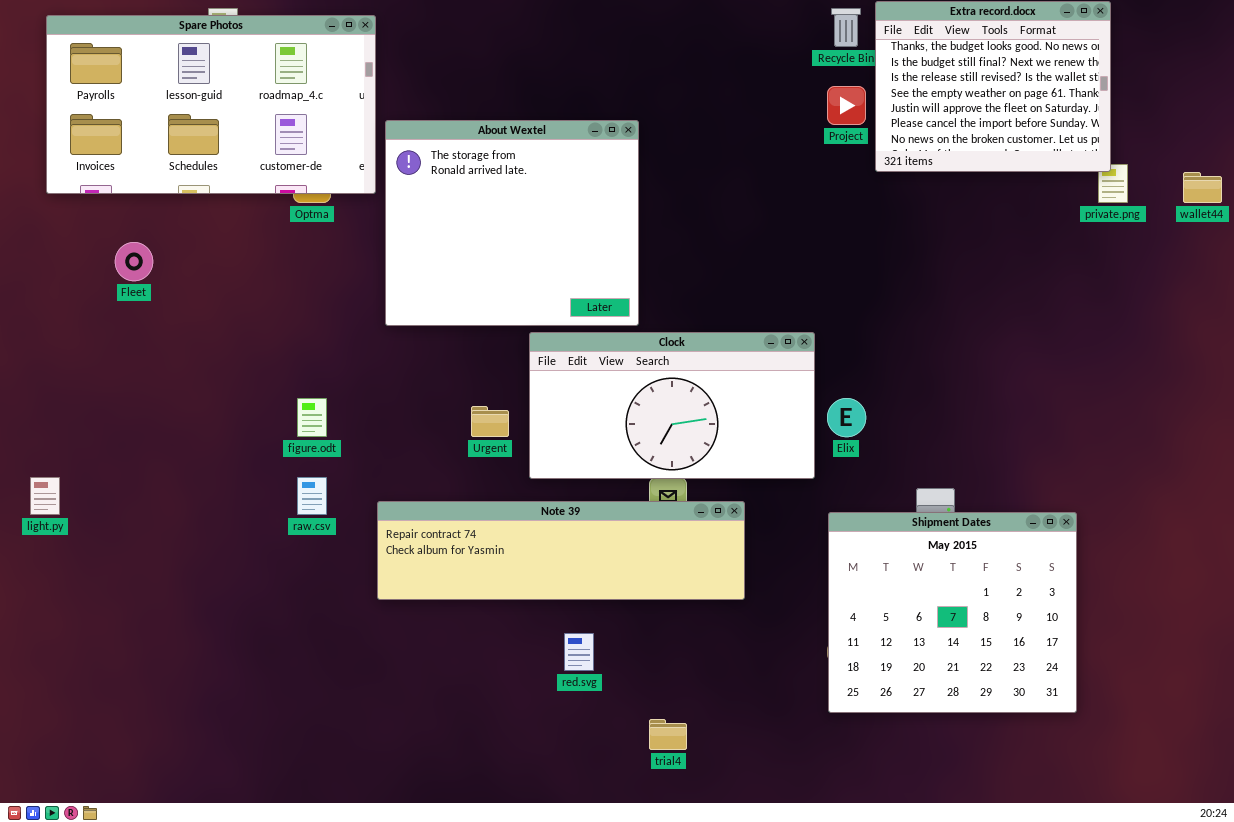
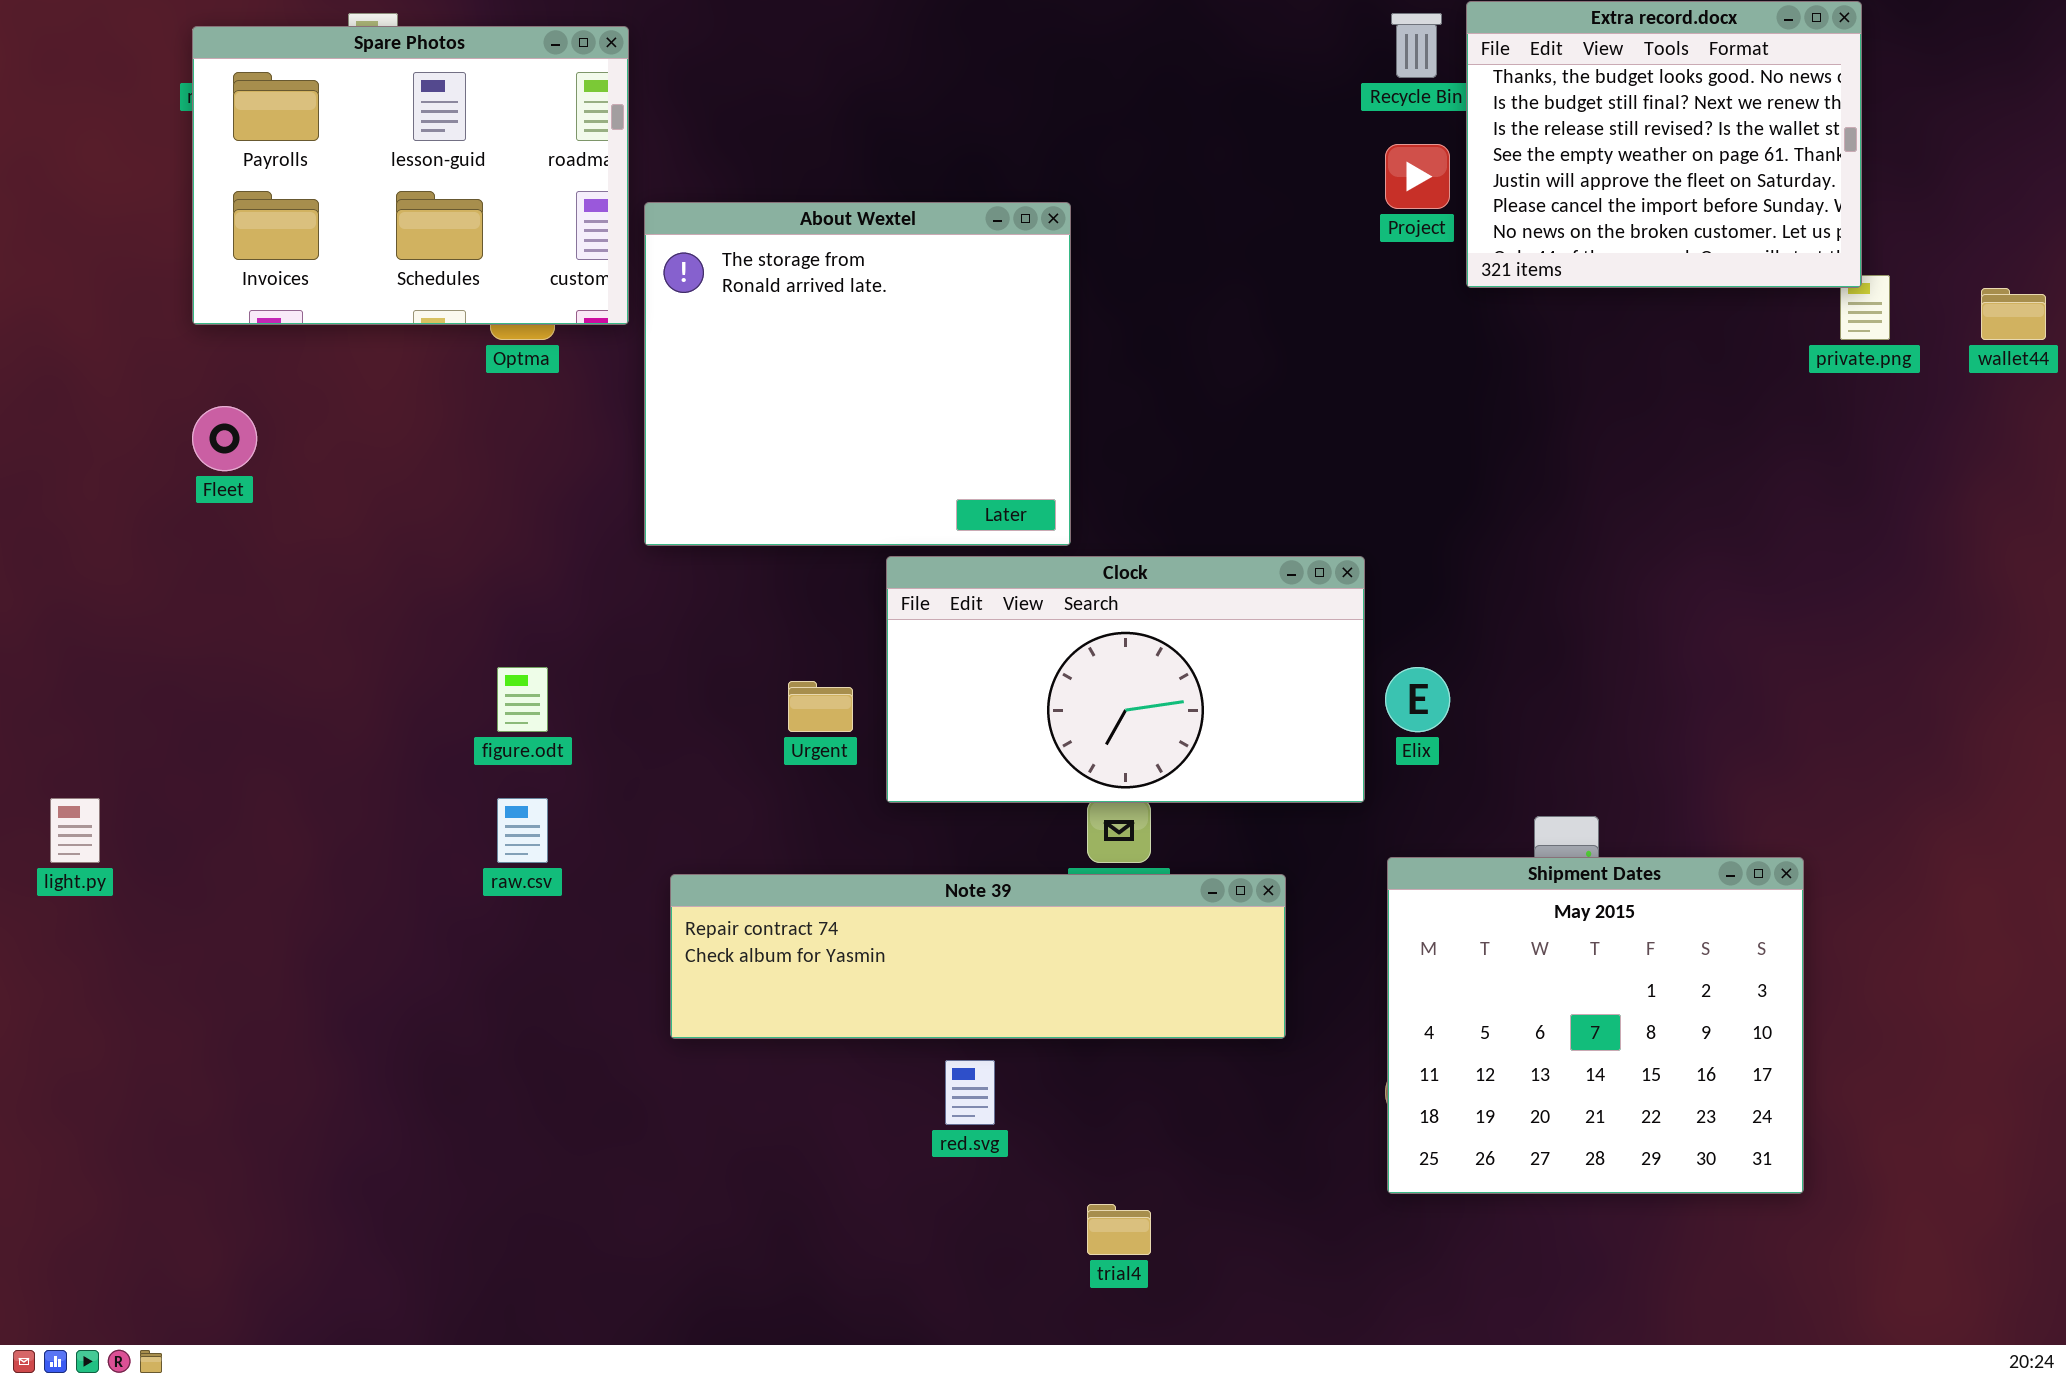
Spare Photos: [46,15,376,194] -> [192,26,629,325], resized
Note 39: [377,501,745,600] -> [670,874,1286,1039], moved

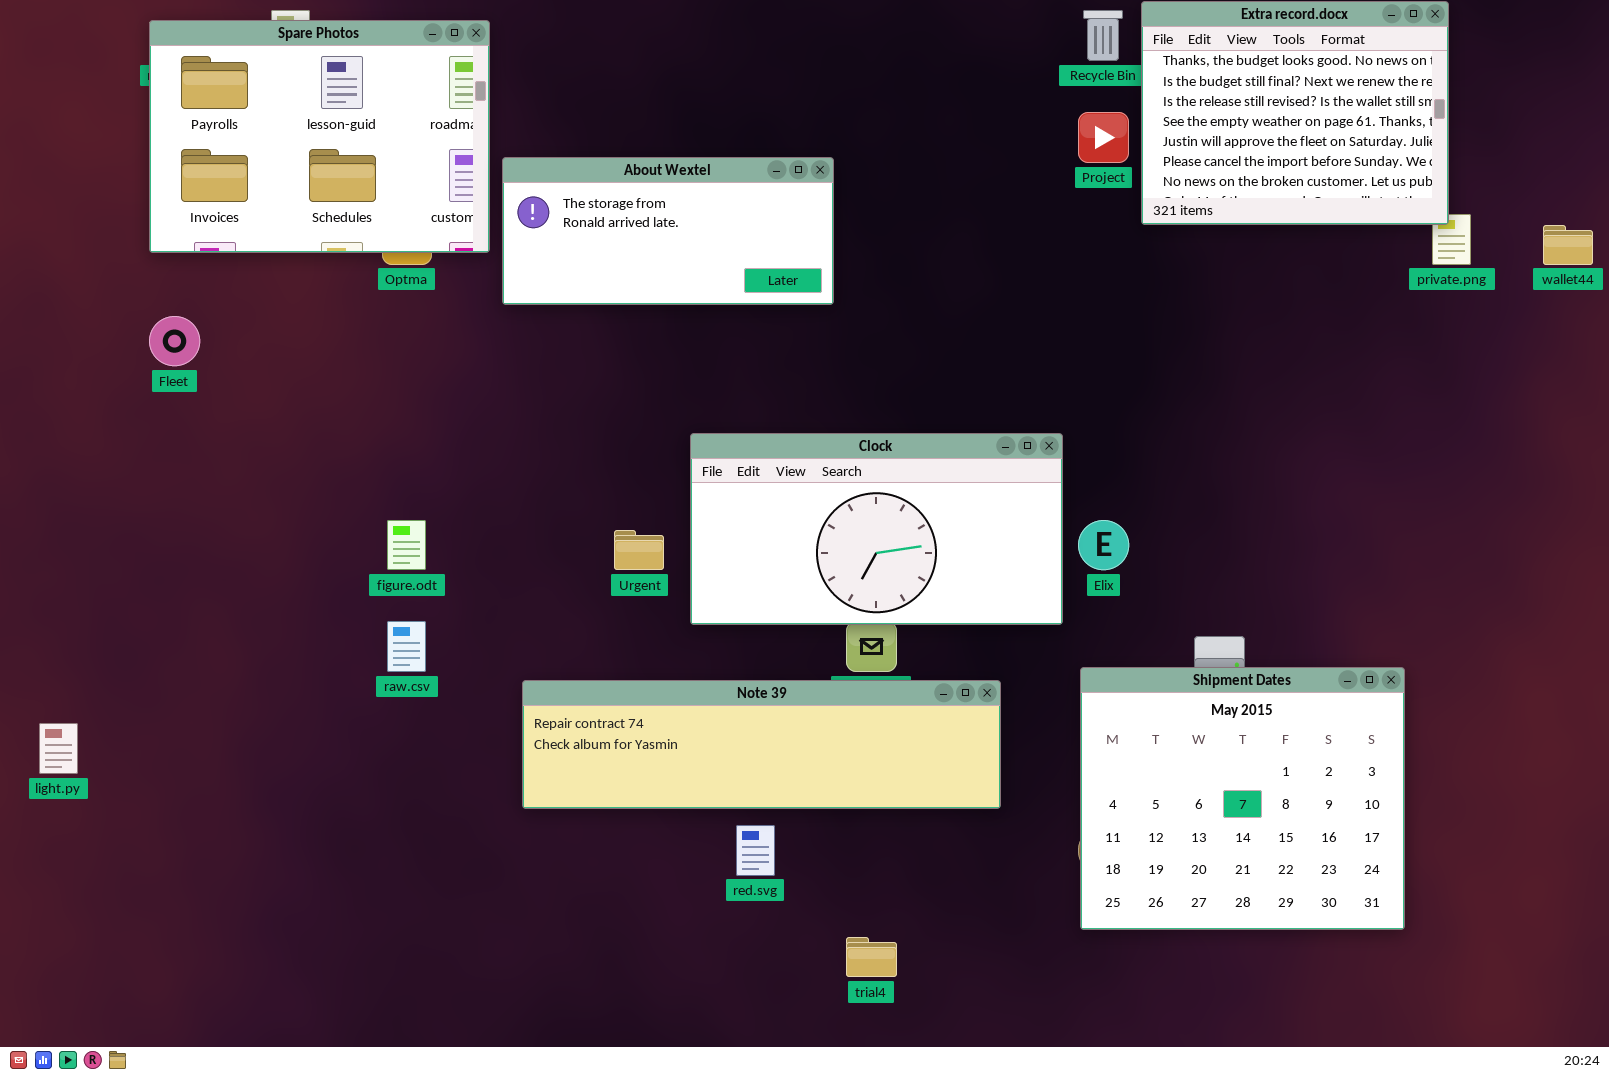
About Wextel: [644,202,1071,546] -> [502,157,834,305], resized
light.py: [50,798,100,863] -> [39,723,78,774], moved

